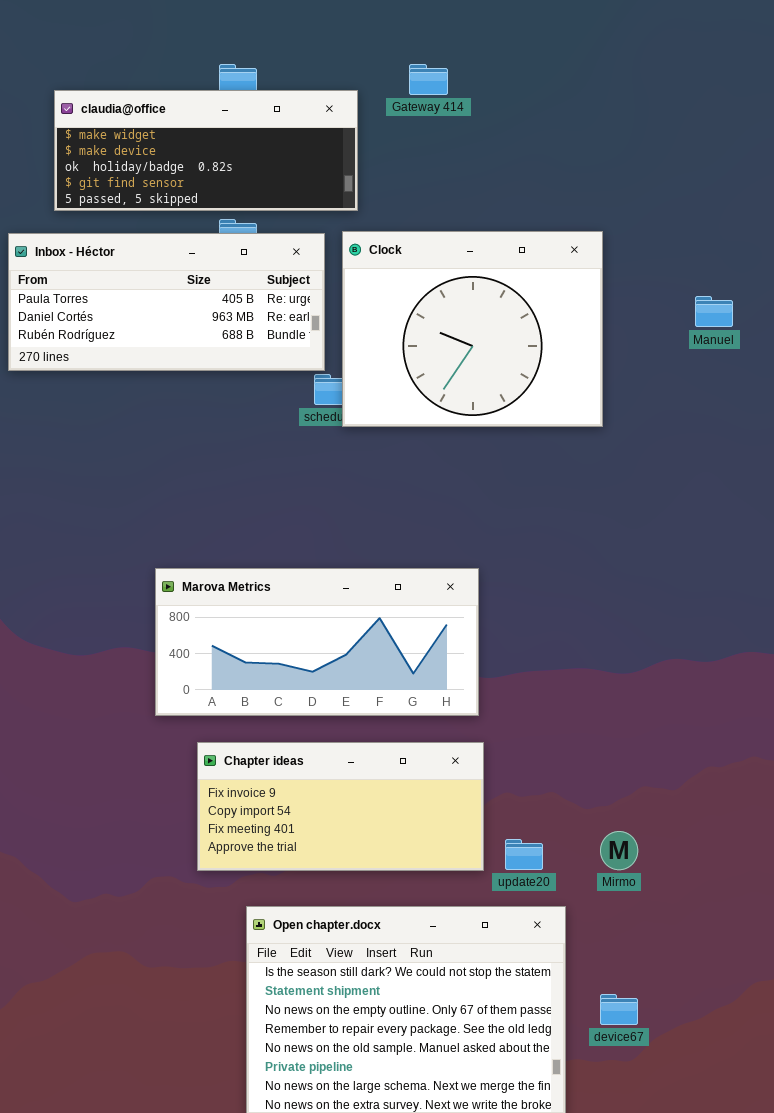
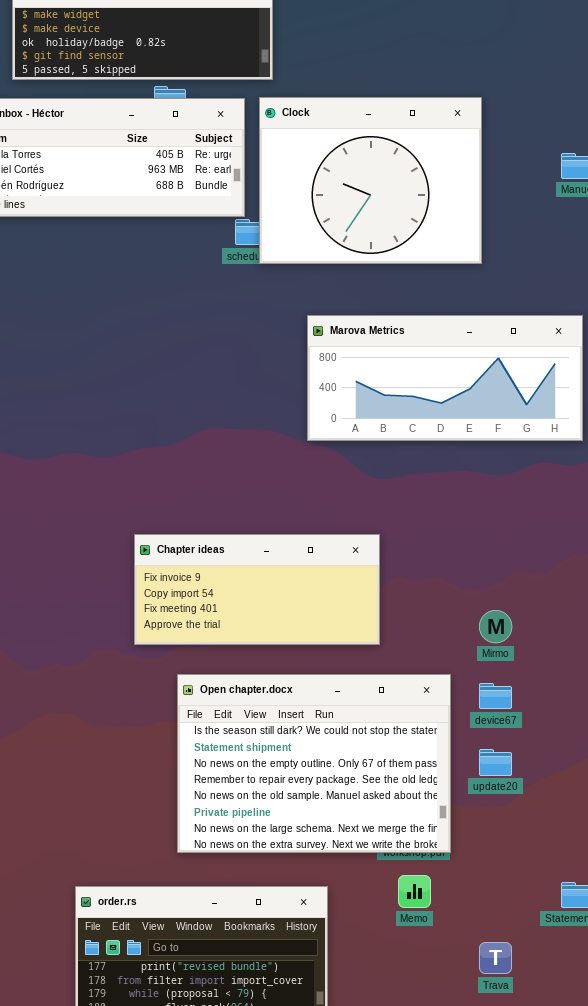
Marova Metrics: [155,568,479,716] -> [307,315,583,441], moved
update20: [505,839,543,870] -> [479,749,512,776], moved
device67: [600,994,638,1025] -> [479,683,512,709], moved

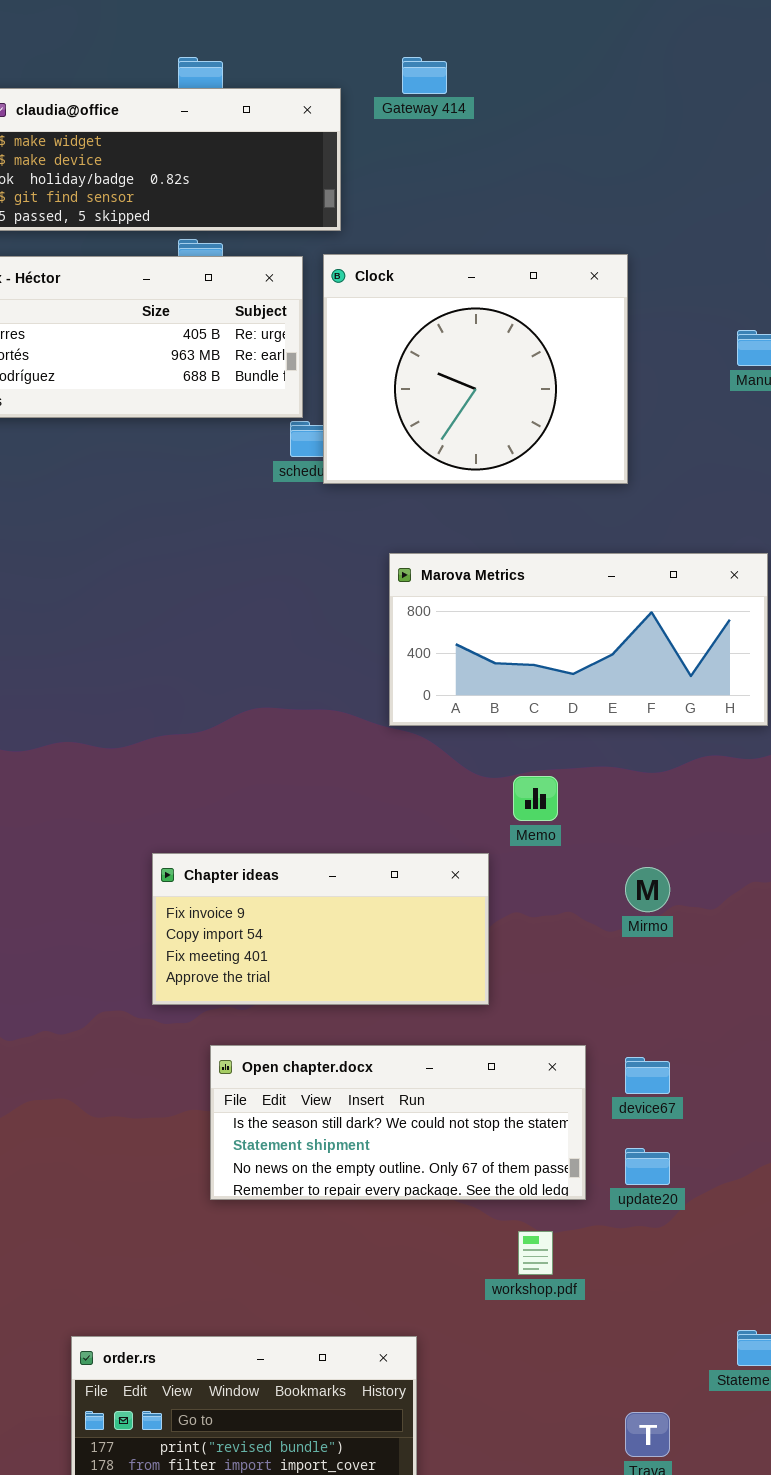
Mirmo: [479,610,512,643] -> [625,867,670,912], moved
Open chapter.docx: [177,674,451,853] -> [210,1045,586,1200], resized
Memo: [398,875,431,908] -> [513,776,558,821], moved

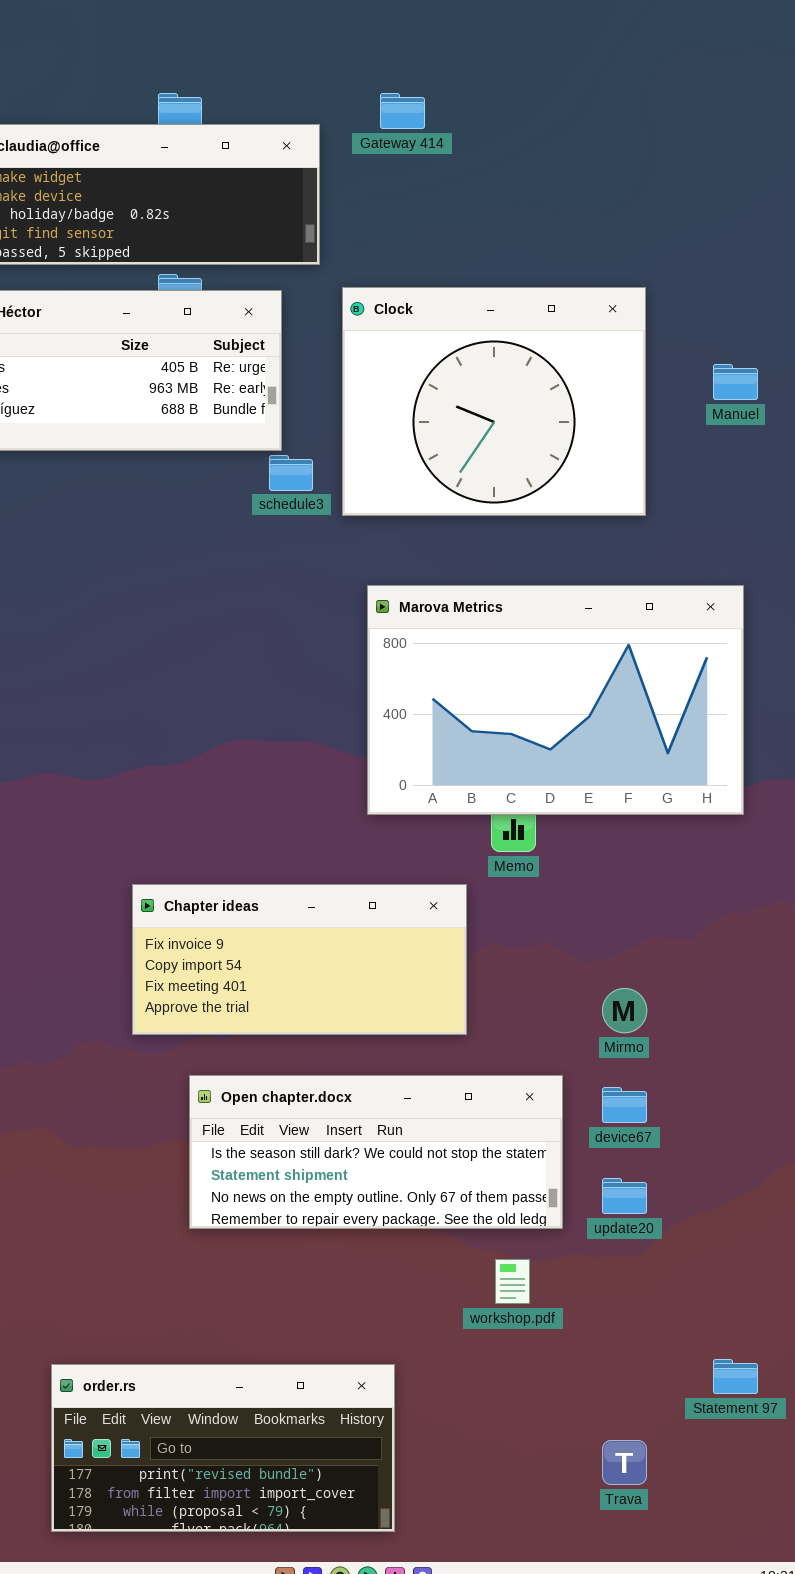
Clock: [323,254,628,484] -> [342,287,646,516], moved
Marova Metrics: [389,553,768,726] -> [367,585,744,815], resized
Mirmo: [625,867,670,912] -> [602,988,647,1033], moved

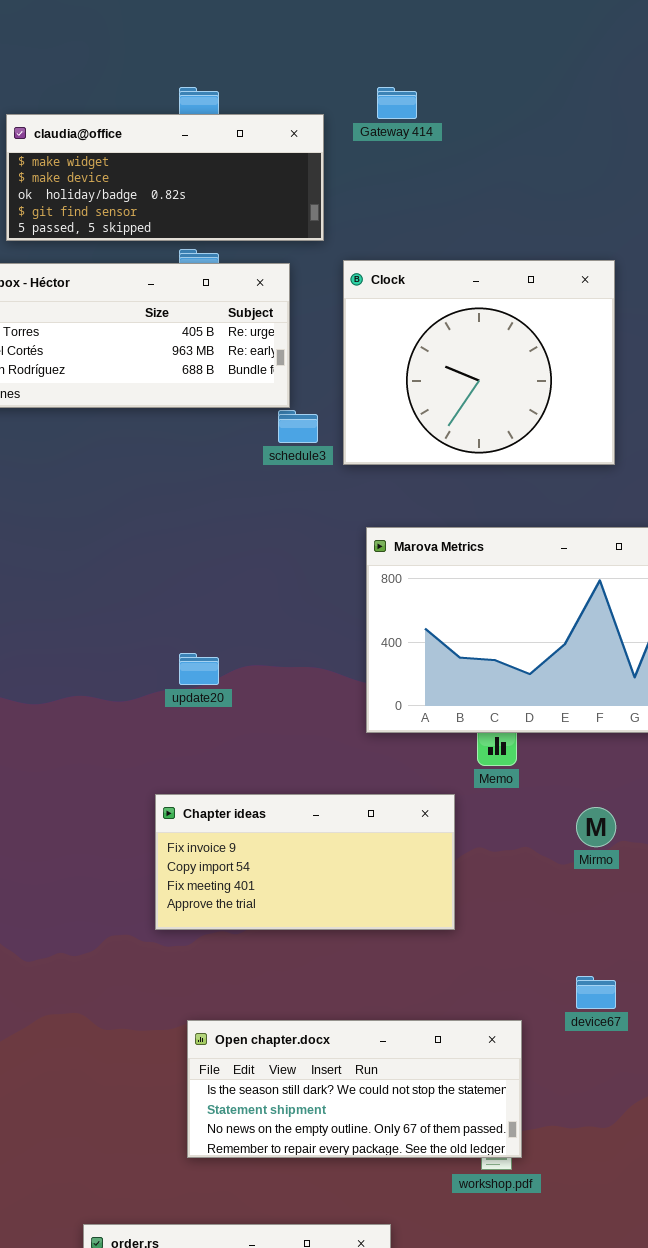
Mirmo: [602,988,647,1033] -> [576,807,616,847], moved
Open chapter.docx: [189,1075,563,1229] -> [187,1020,522,1158], moved
update20: [602,1178,647,1214] -> [179,653,219,685], moved

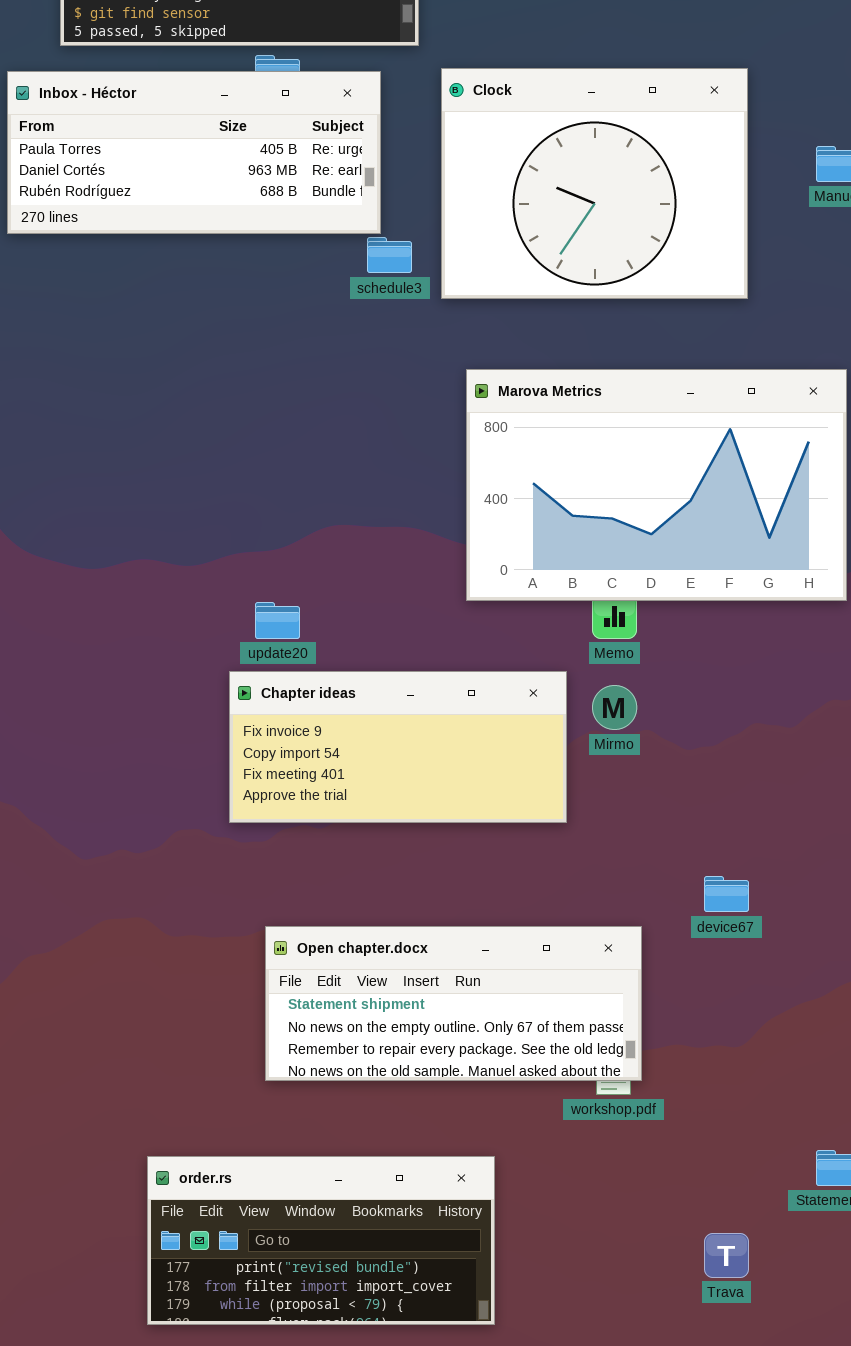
update20: [179,653,219,685] -> [255,602,300,639], moved
Mirmo: [576,807,616,847] -> [592,685,637,730], moved
Open chapter.docx: [187,1020,522,1158] -> [265,926,642,1081], scrolled down 1 row

